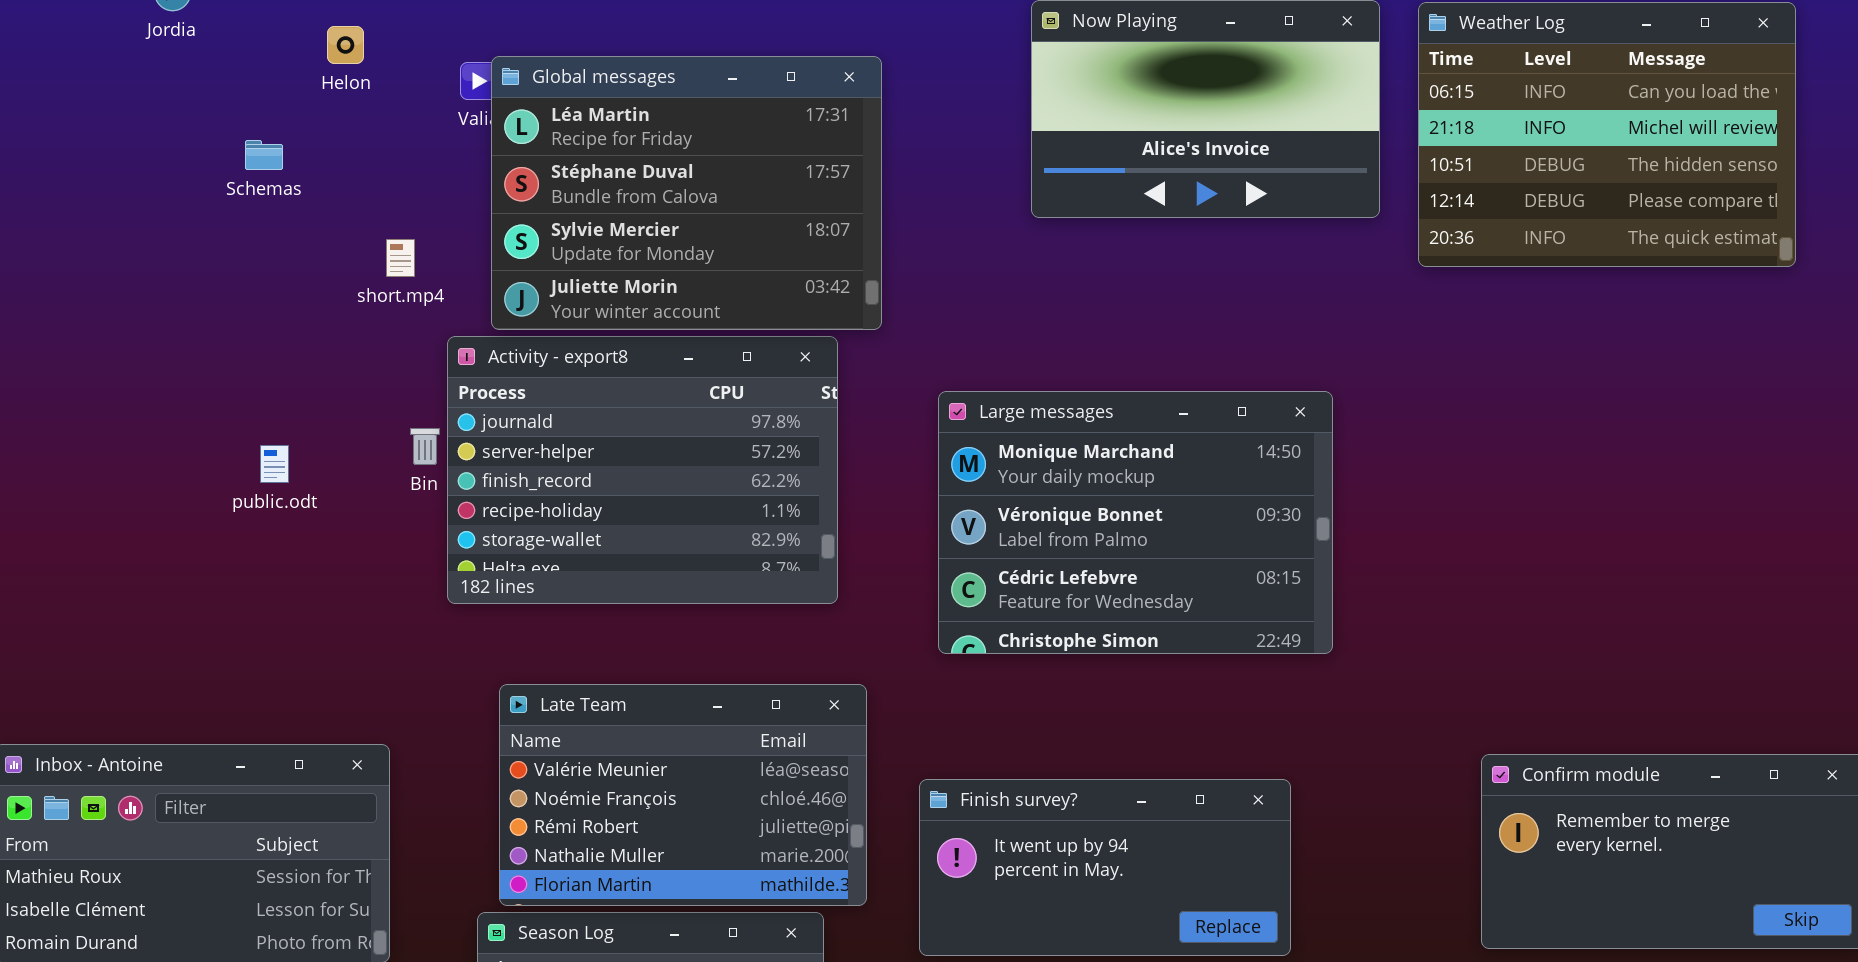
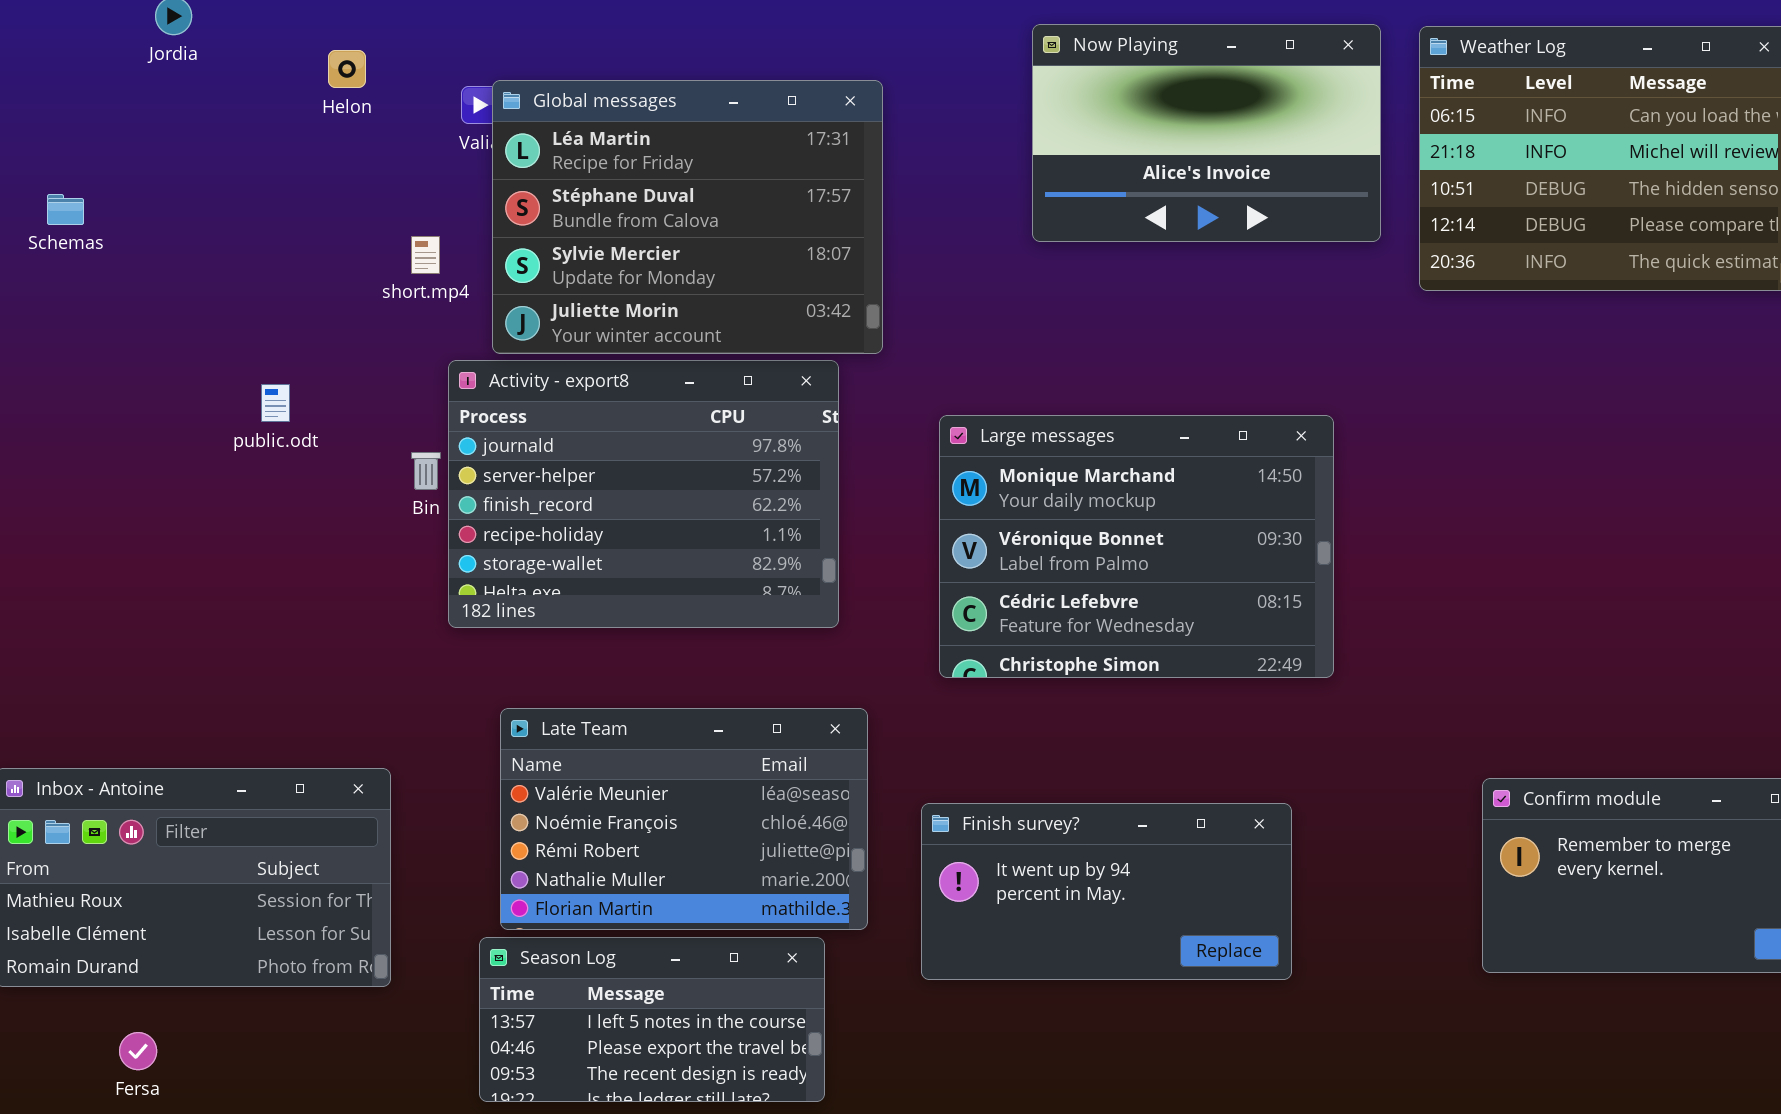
Schemas: [245,140,283,170] -> [47,194,84,225], moved
short.mp4: [386,239,415,277] -> [411,236,440,274], moved
public.odt: [260,445,289,483] -> [261,384,290,422], moved

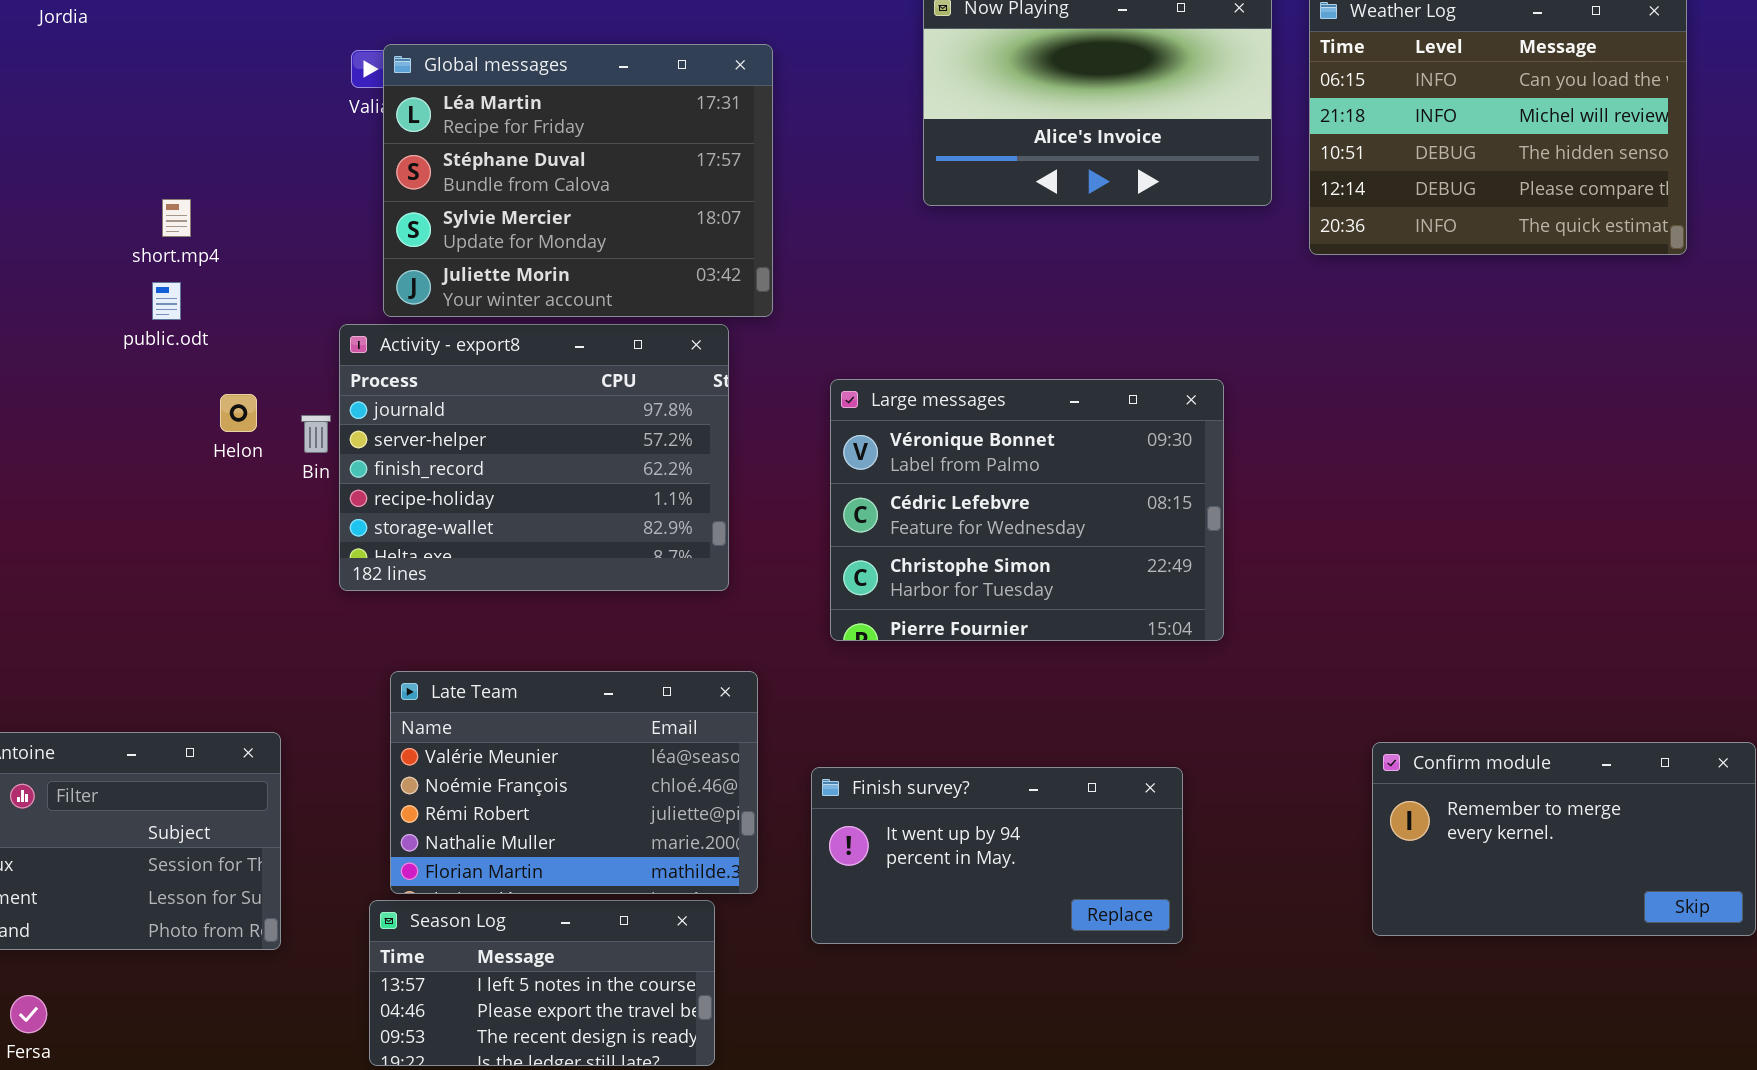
Helon: [328,50,366,88] -> [220,394,257,432], moved
short.mp4: [411,236,440,274] -> [162,199,191,237], moved
public.odt: [261,384,290,422] -> [152,282,181,320], moved
Large messages: [939,415,1334,678] -> [830,379,1224,641], scrolled down 1 row

